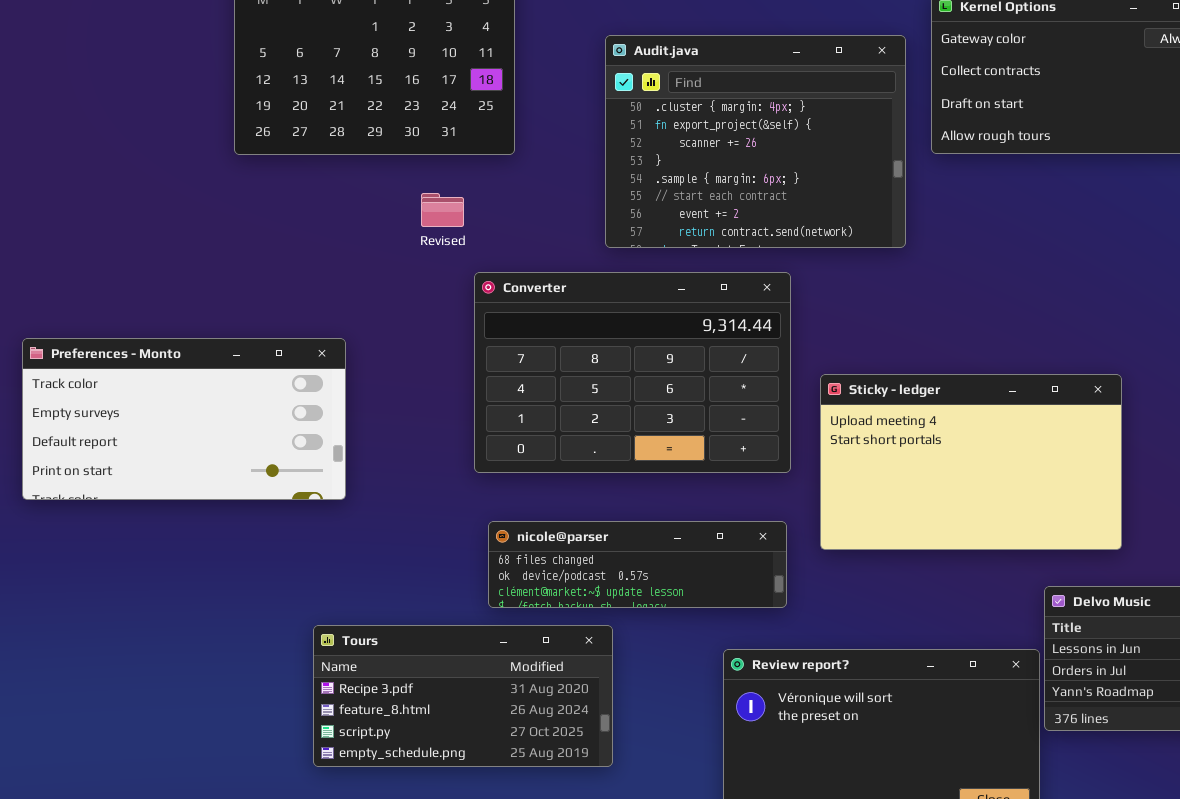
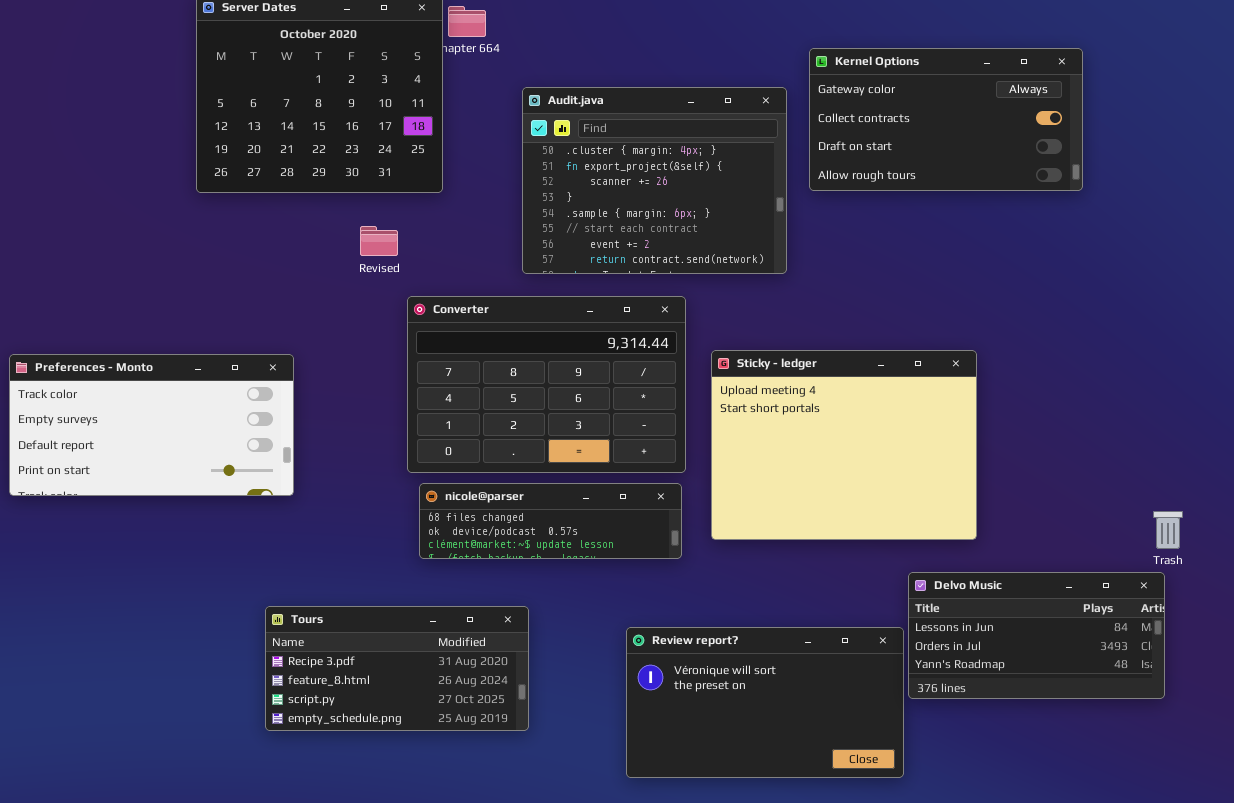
Sticky - ledger: [820,374,1122,550] -> [711,350,977,540], resized
nicole@parser: [488,521,787,608] -> [419,483,682,559], moved

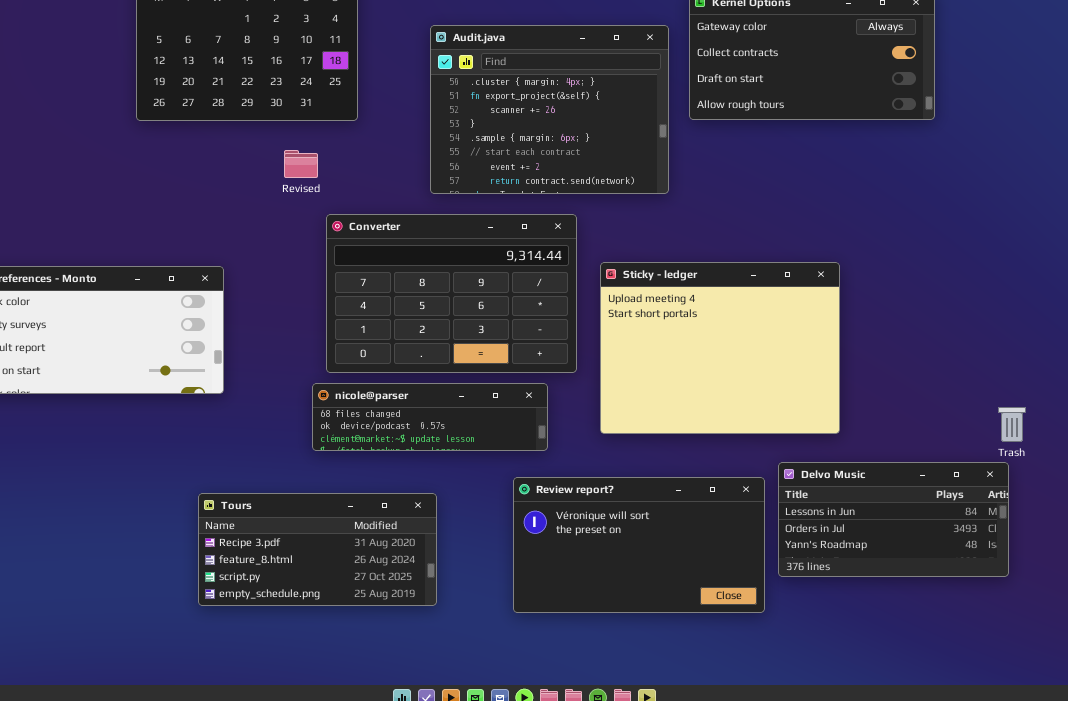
nicole@parser: [419,483,682,559] -> [312,383,548,451], moved
Review report?: [626,627,904,778] -> [513,477,765,613], moved

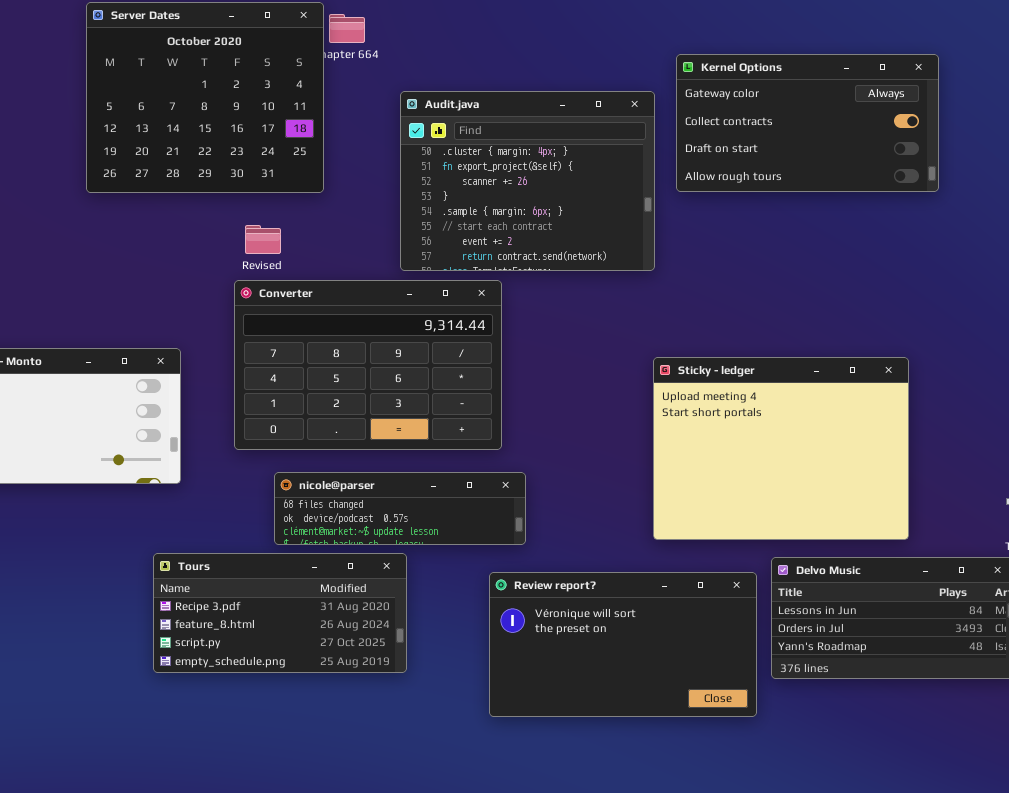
Converter: [326,214,577,373] -> [234,280,502,450], moved
Sticky - ledger: [600,262,840,434] -> [653,357,909,540], moved
Tours: [198,493,437,606] -> [153,553,407,673], moved

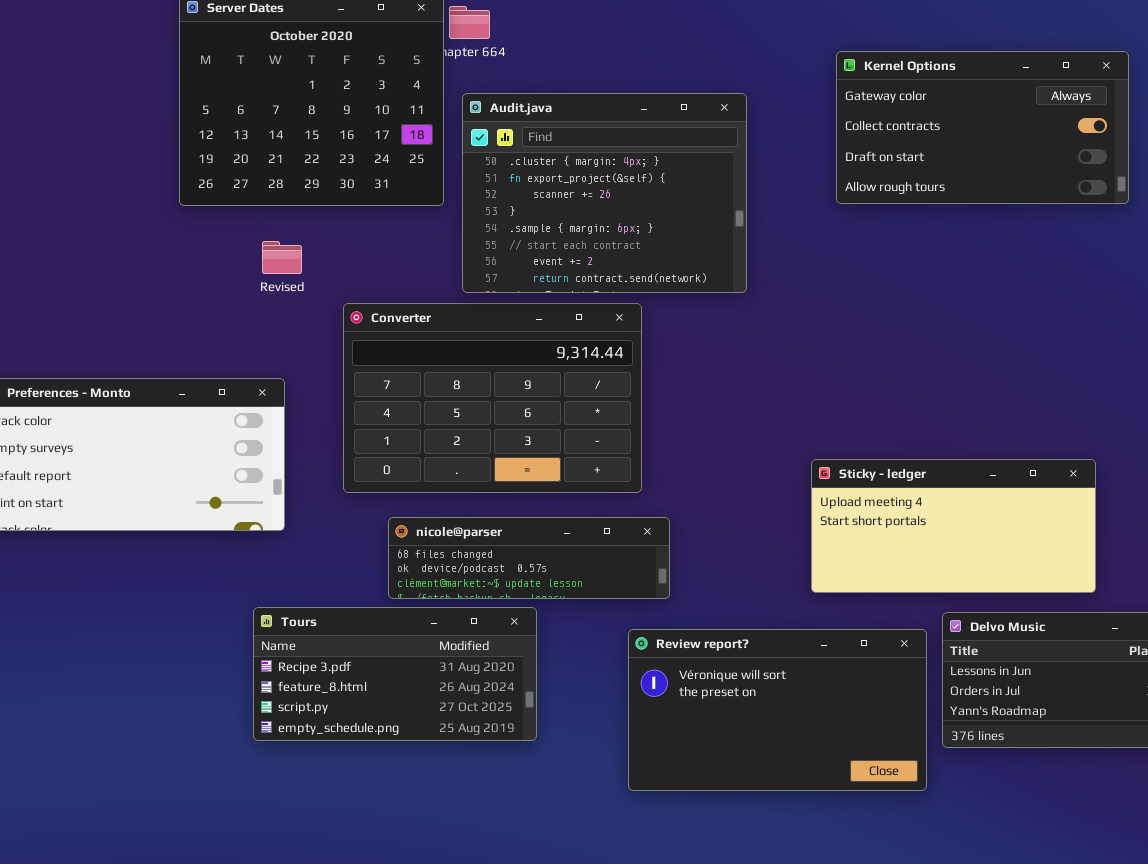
Audit.java: [400,91,655,271] -> [462,93,747,293], moved
Revised: [245,225,281,254] -> [262,241,302,274], moved
Sticky - ledger: [653,357,909,540] -> [811,459,1096,593], resized

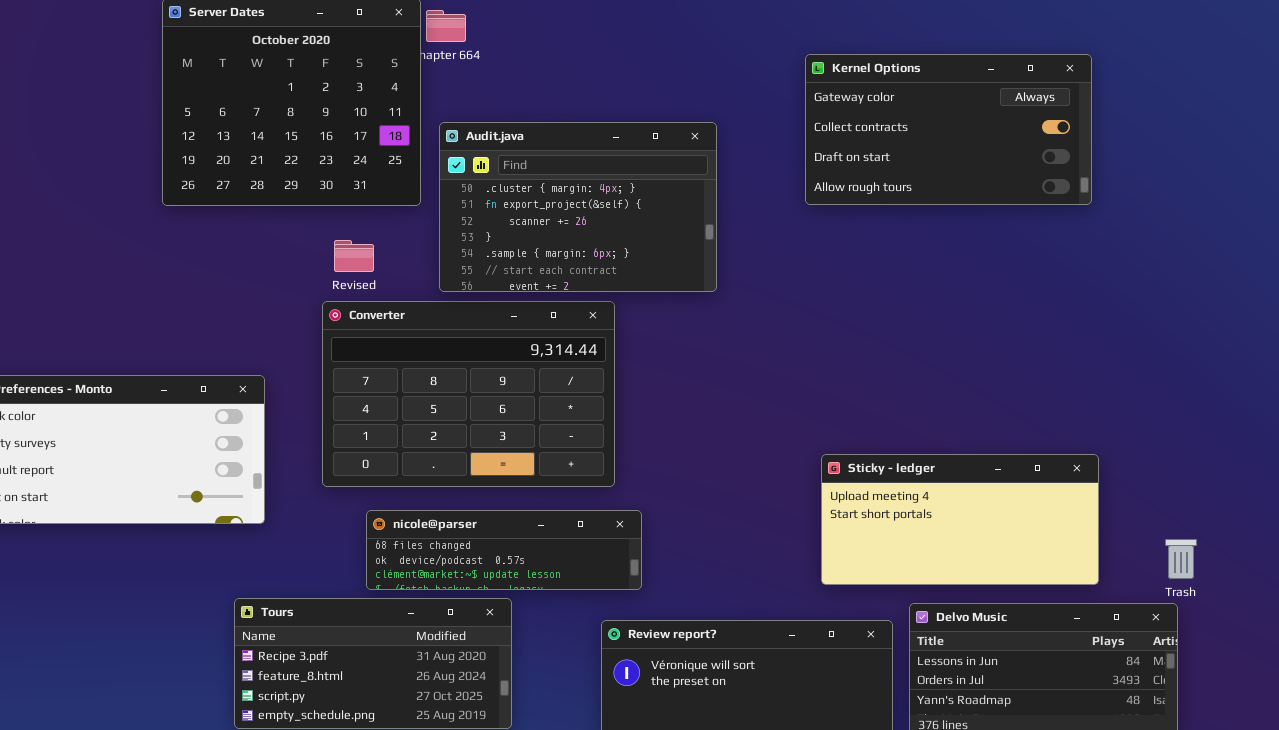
Audit.java: [462,93,747,293] -> [439,122,717,292], resized
Revised: [262,241,302,274] -> [334,240,374,272], moved
Sticky - ledger: [811,459,1096,593] -> [821,454,1099,585], moved

